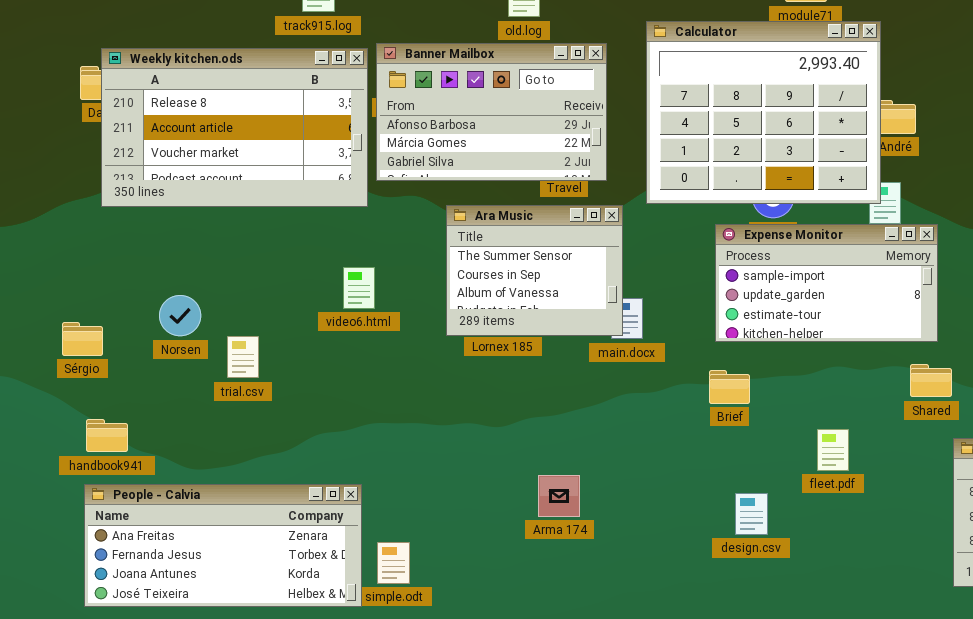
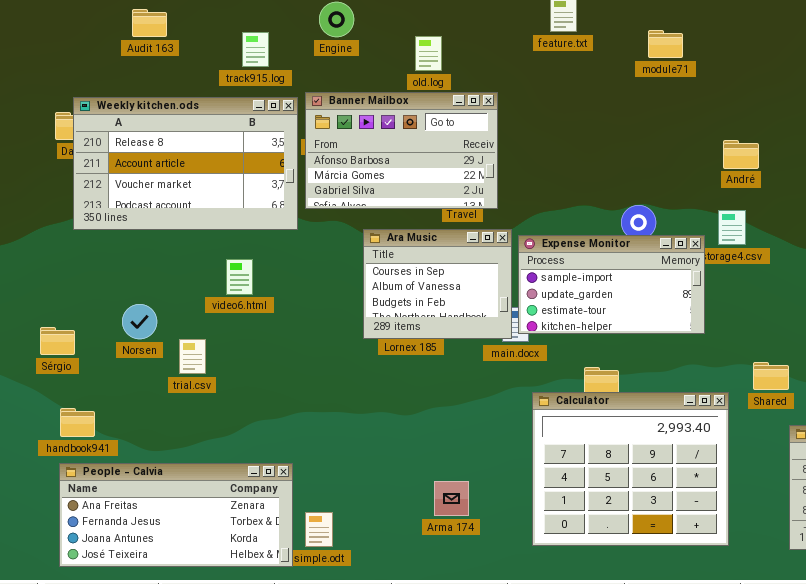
Calculator: [646,21,881,204] -> [532,392,729,546], moved
Ara Music: [446,205,623,336] -> [363,229,512,339], scrolled down 1 row
Expense Monitor: [715,224,938,342] -> [518,235,705,334], moved
video6.html: [343,267,375,309] -> [226,259,253,295], moved
Arma 174: [538,475,580,517] -> [434,481,469,516], moved

